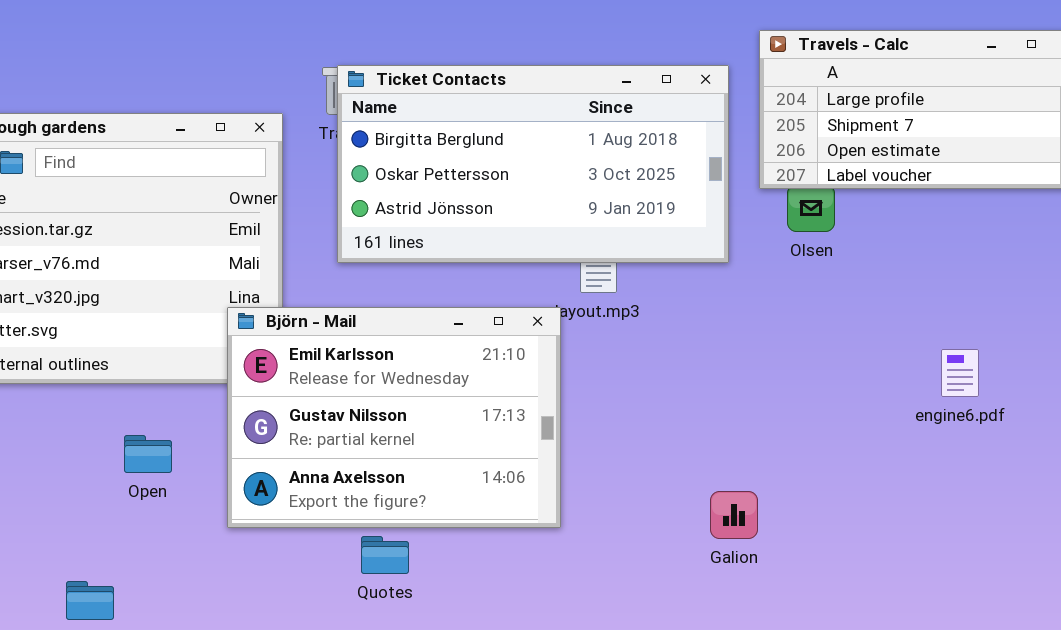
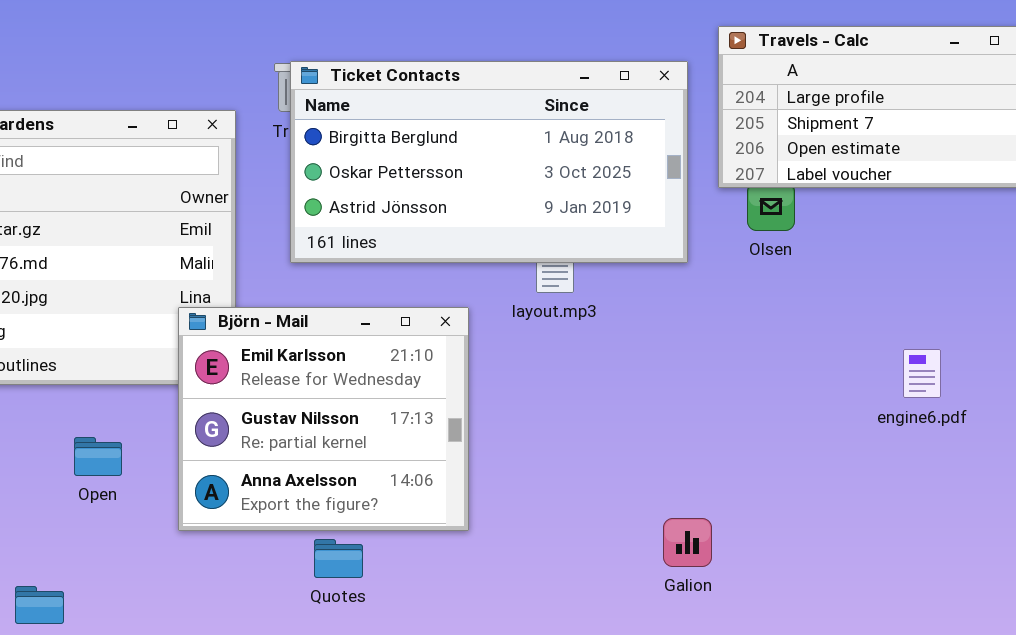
Björn - Mail: [227,307,561,528] -> [178,307,469,531], resized
Galion: [710,491,758,539] -> [663,518,712,567], moved

